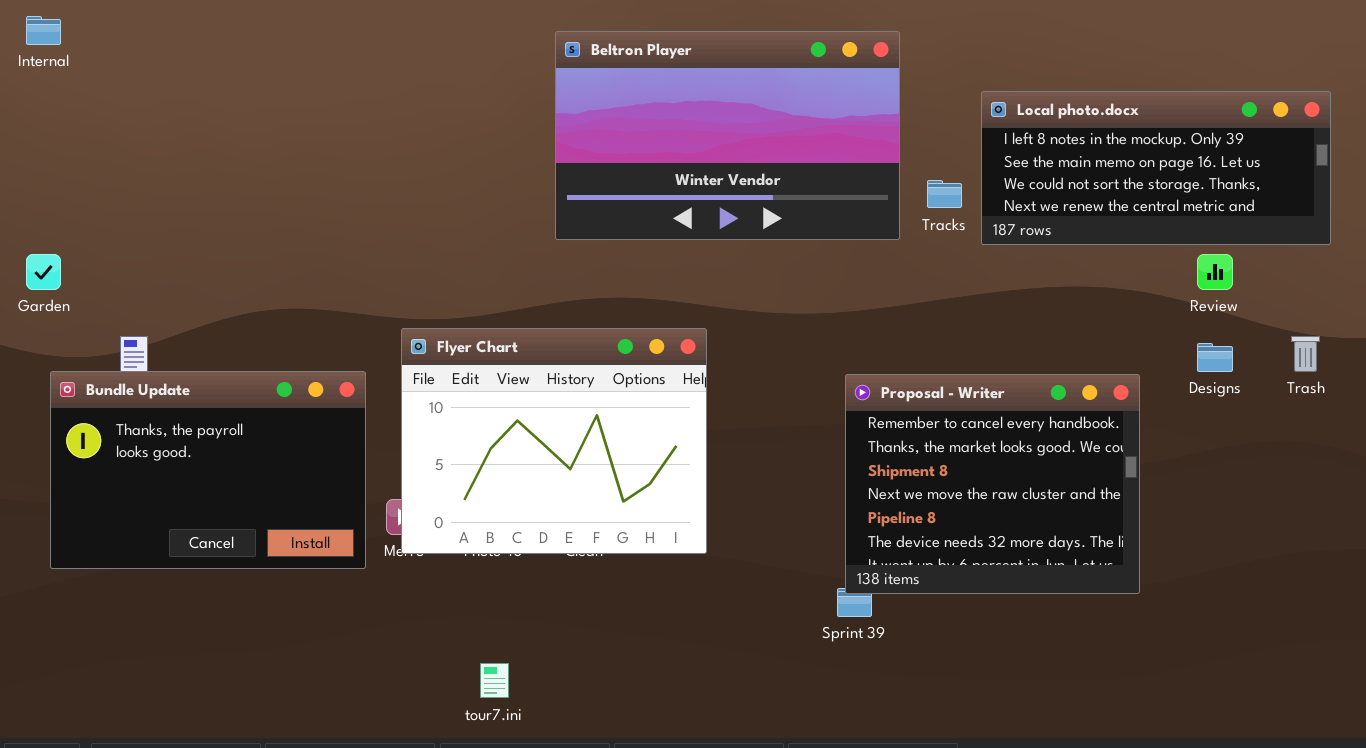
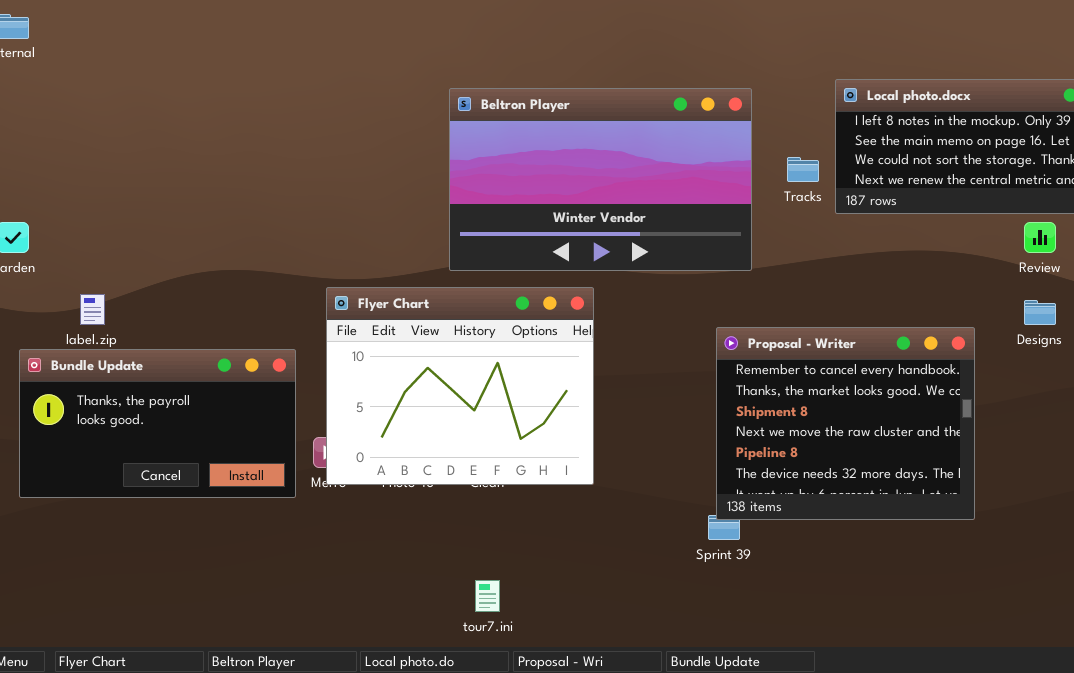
Beltron Player: [555,31,900,240] -> [449,88,752,271], moved
Bundle Update: [50,371,366,569] -> [19,349,296,498], resized
tour7.ini: [480,663,509,698] -> [475,580,500,612], moved

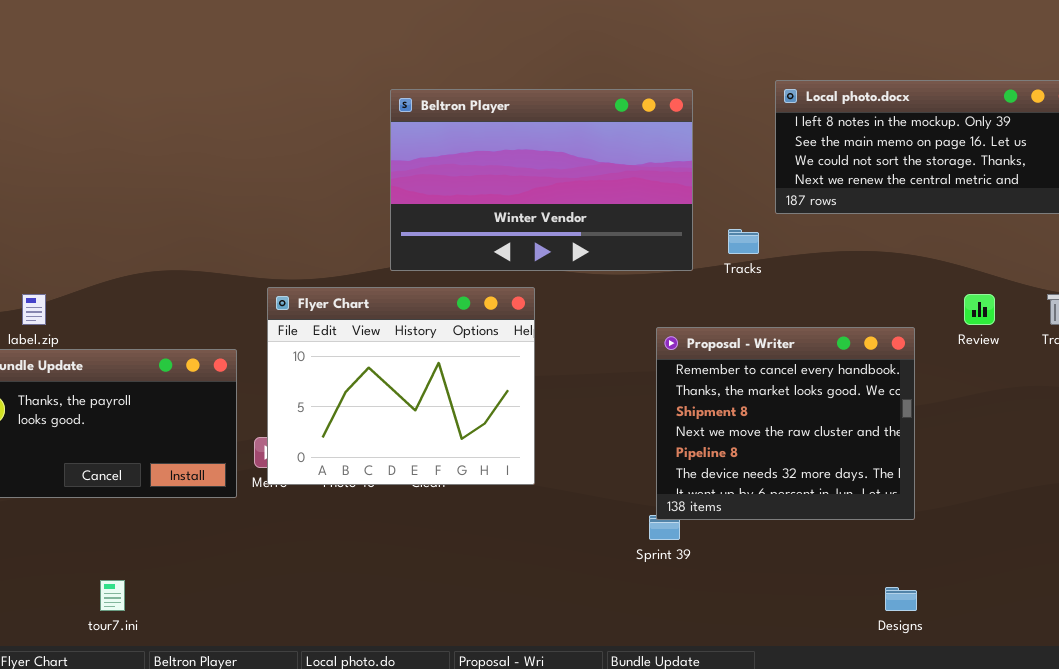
Tracks: [787,157,819,182] -> [728,229,759,254], moved
Review: [1024,222,1056,253] -> [964,294,995,325], moved
Designs: [1024,300,1056,325] -> [885,587,917,611], moved
tour7.ini: [475,580,500,612] -> [100,580,125,611], moved

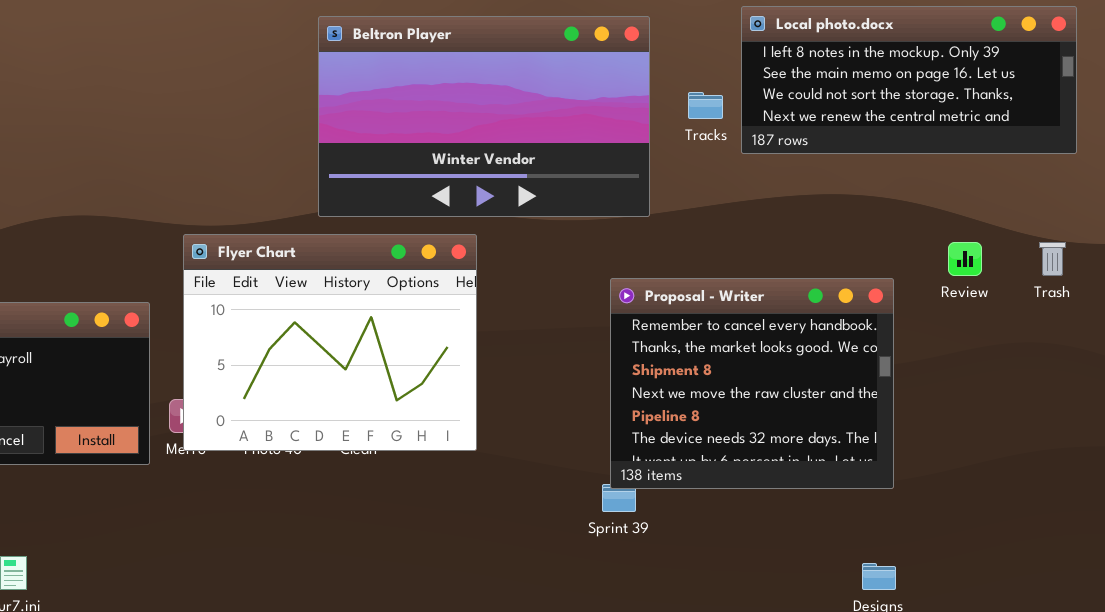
Tracks: [728,229,759,254] -> [688,92,723,119], moved

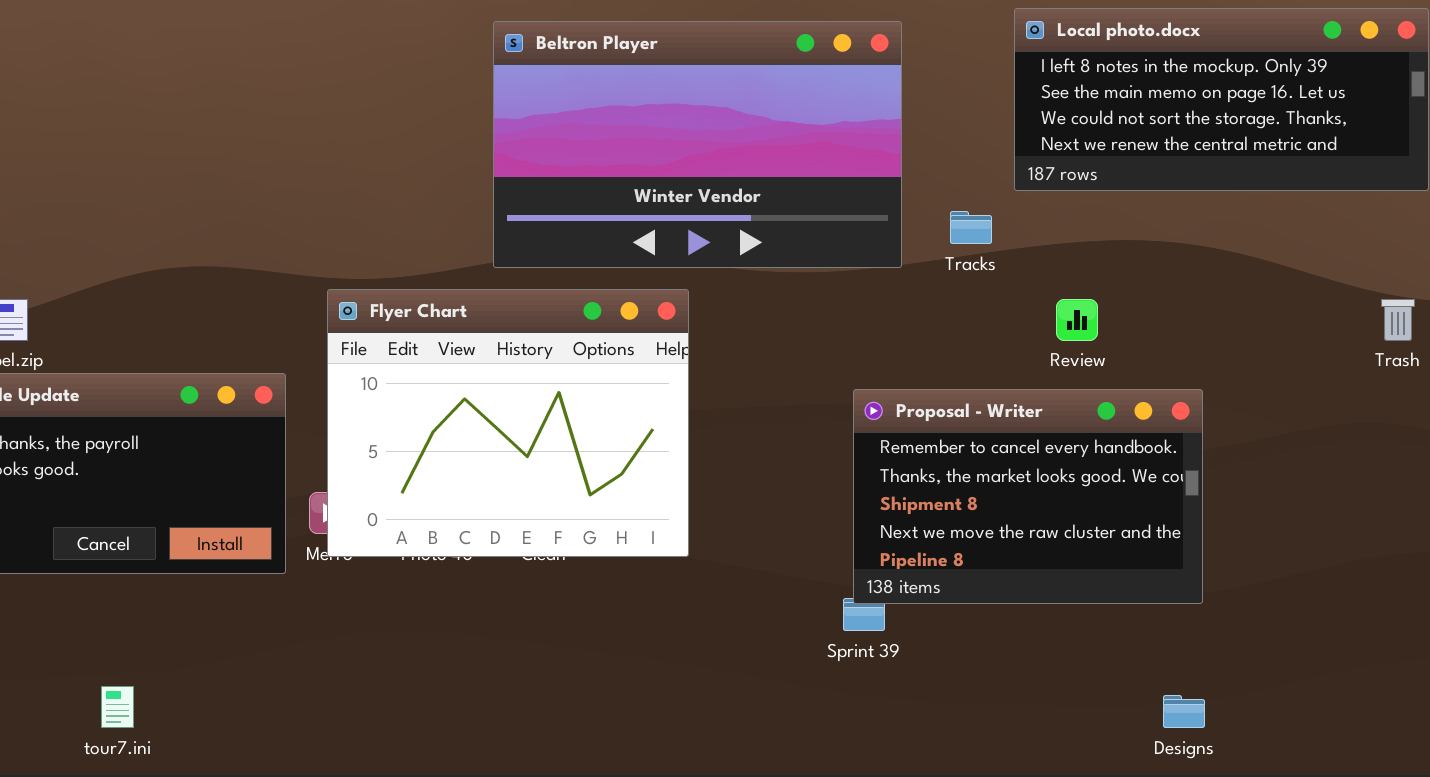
Tracks: [688,92,723,119] -> [950,211,992,244], moved
Review: [948,242,982,276] -> [1056,299,1098,341], moved
Proposal - Writer: [610,278,894,489] -> [853,389,1203,604], resized

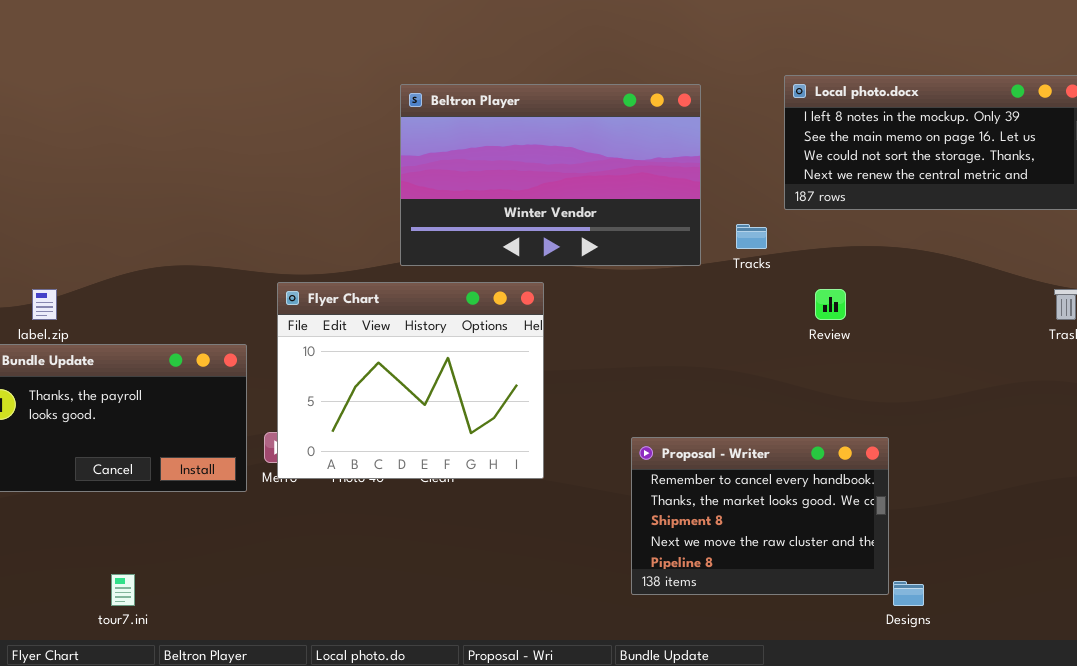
Proposal - Writer: [853,389,1203,604] -> [631,437,889,595], moved

